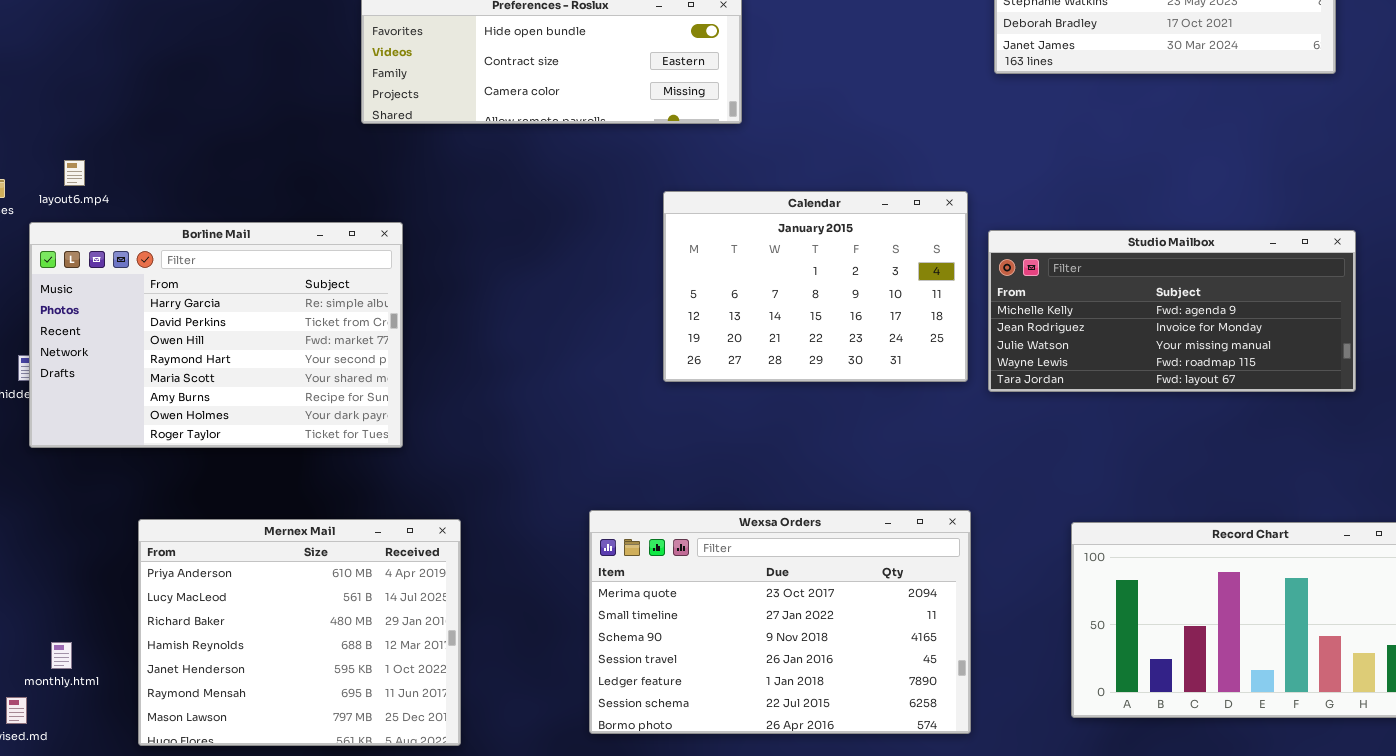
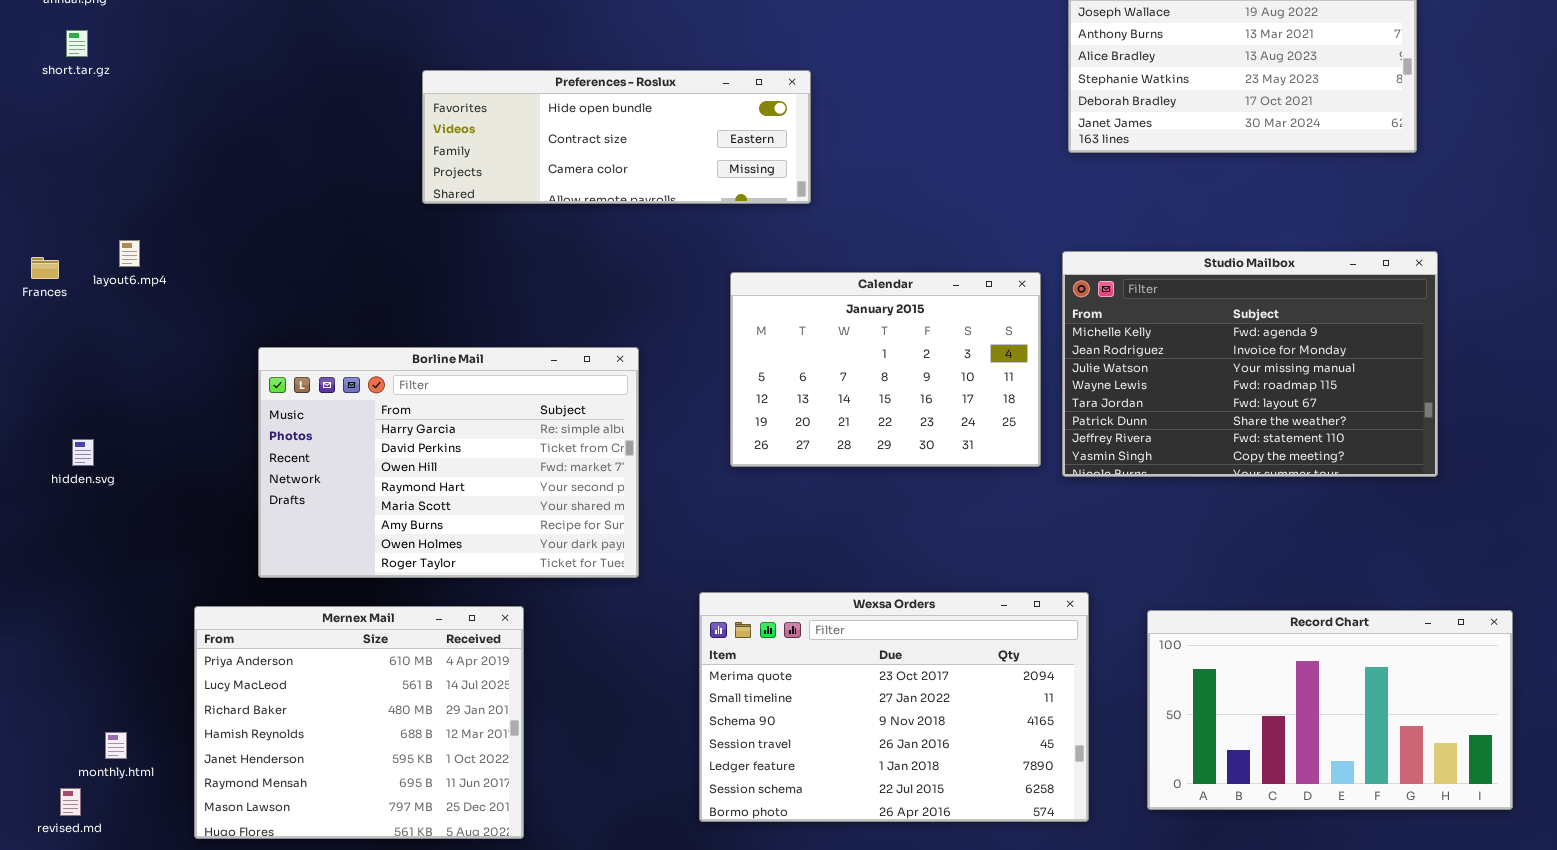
Borline Mail: [29,222,403,448] -> [258,347,639,578], moved
Studio Mailbox: [988,230,1356,392] -> [1062,251,1438,477], resized
Wexsa Orders: [589,510,971,734] -> [699,592,1089,822], moved

